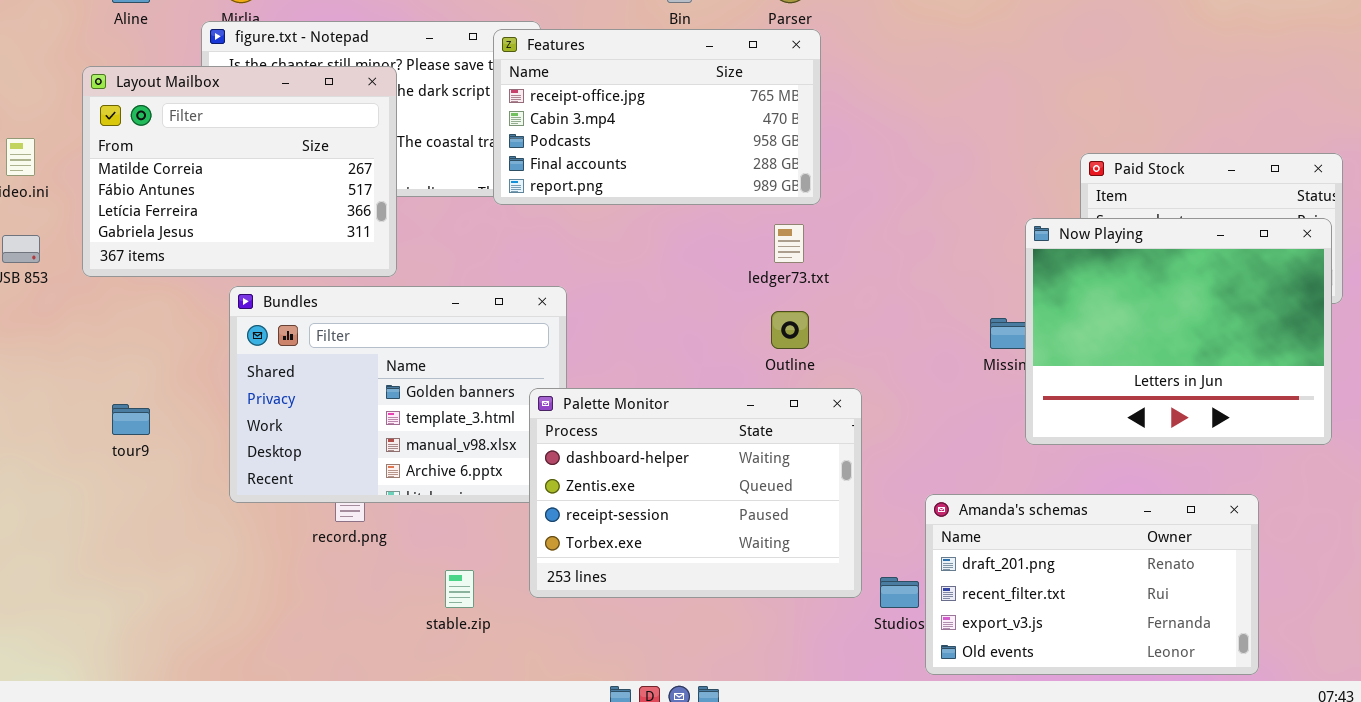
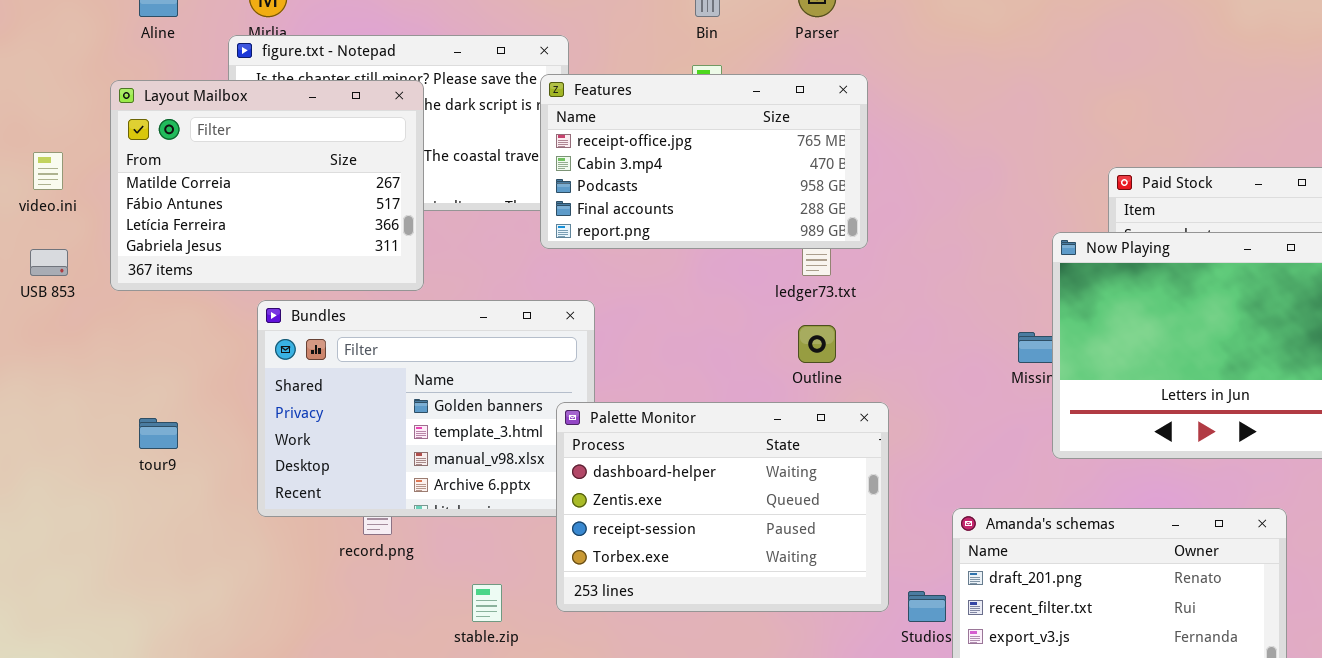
Features: [493,29,821,205] -> [540,74,868,249], moved

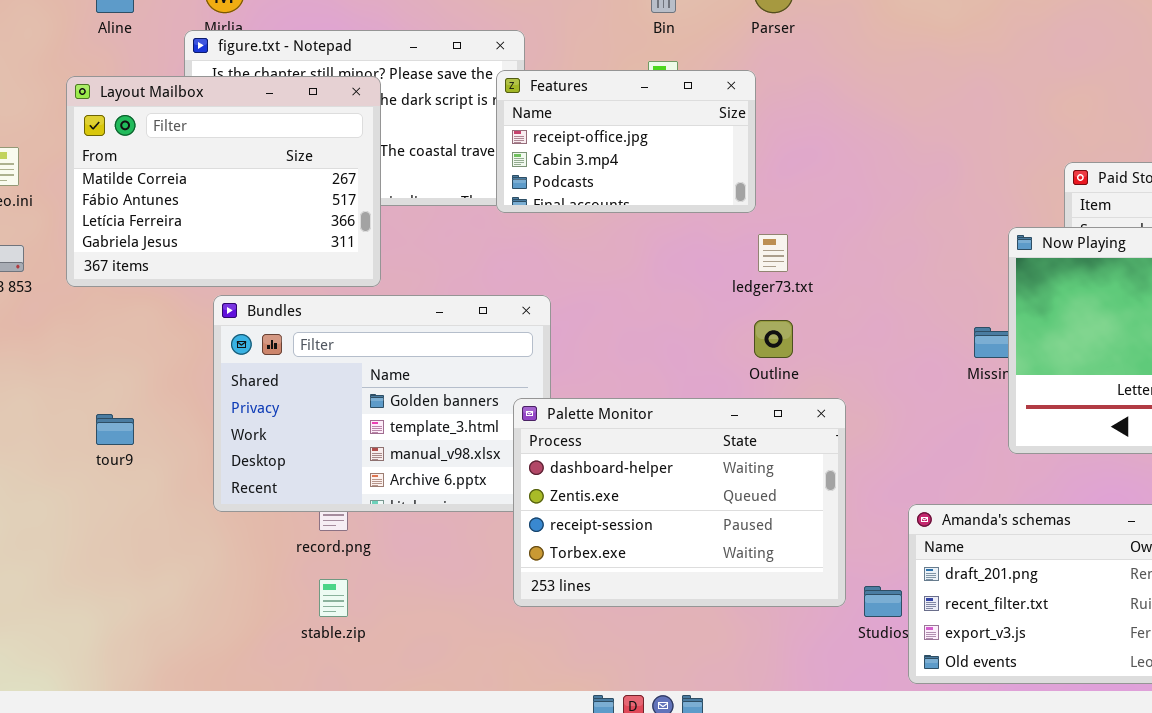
Features: [540,74,868,249] -> [496,70,756,213], resized
stable.zip: [472,584,502,622] -> [319,579,348,617], moved

